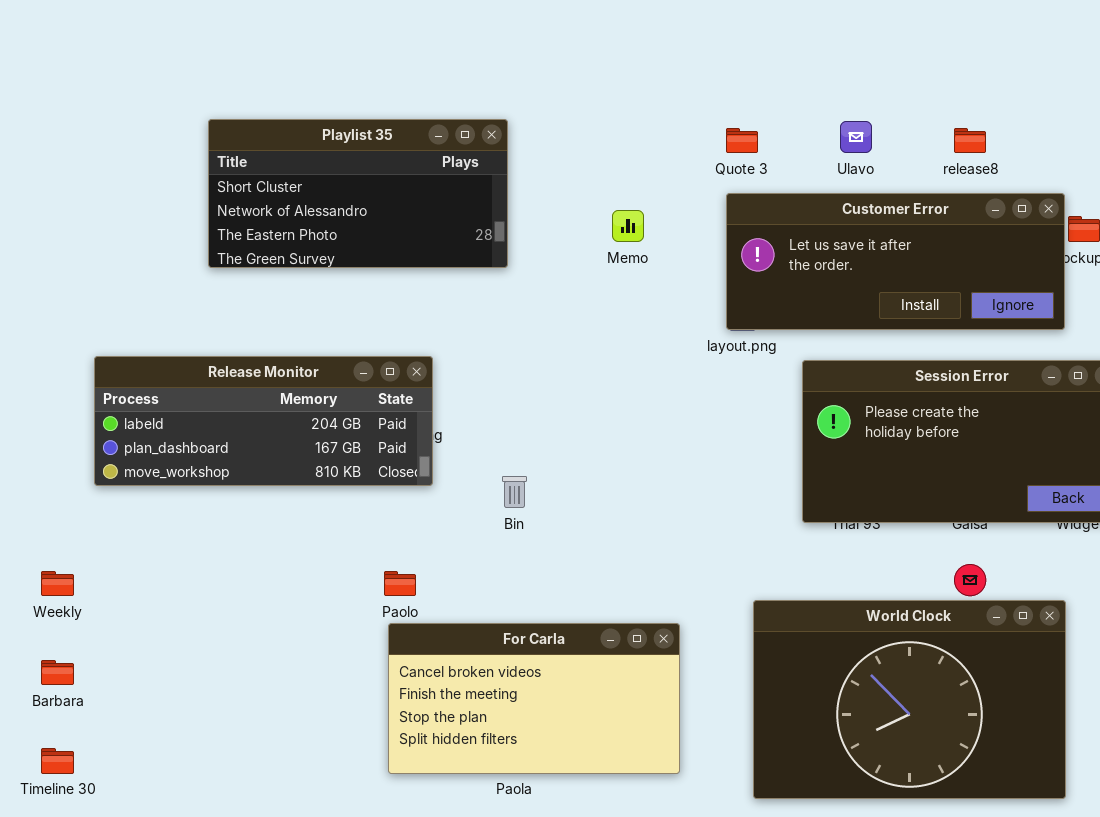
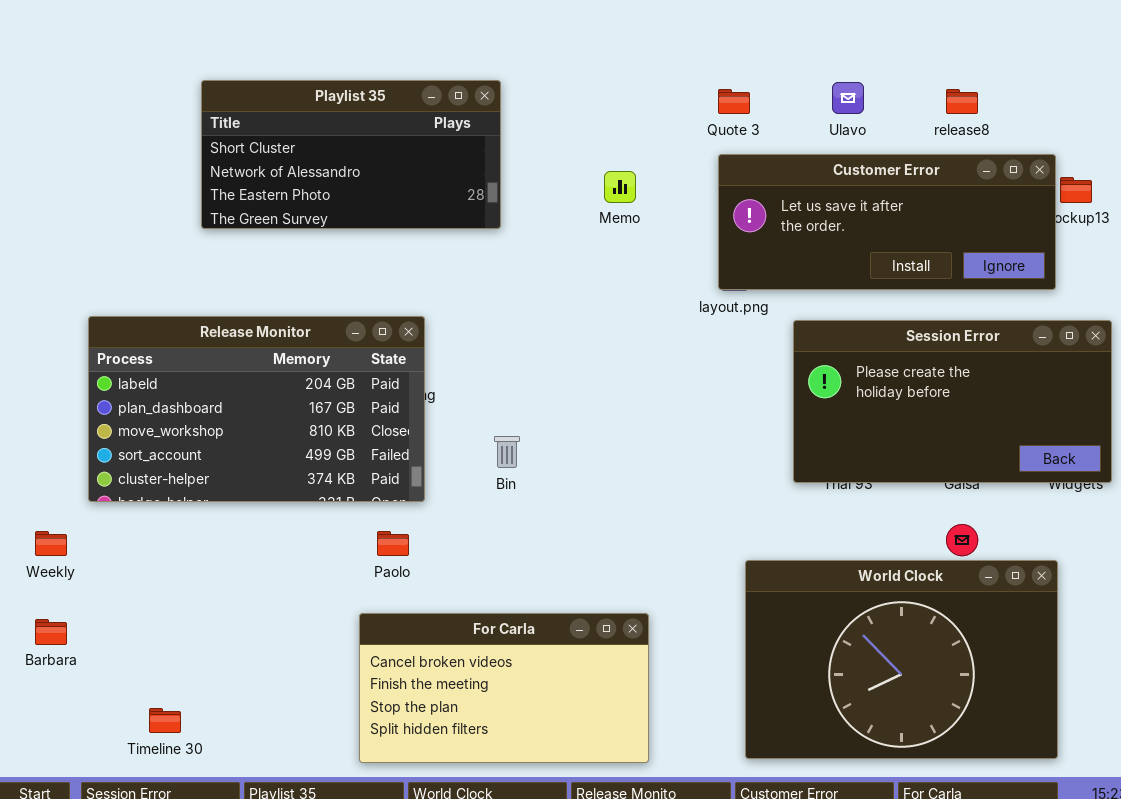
Release Monitor: [94,356,433,486] -> [88,316,425,502], resized
For Carla: [388,623,680,774] -> [359,613,649,763], moved
Timeline 30: [41,748,74,774] -> [149,708,181,733], moved

